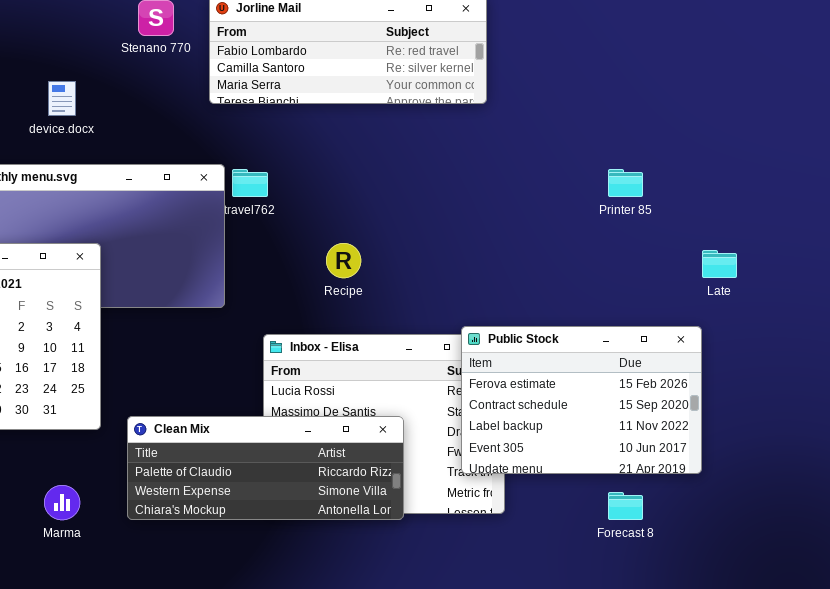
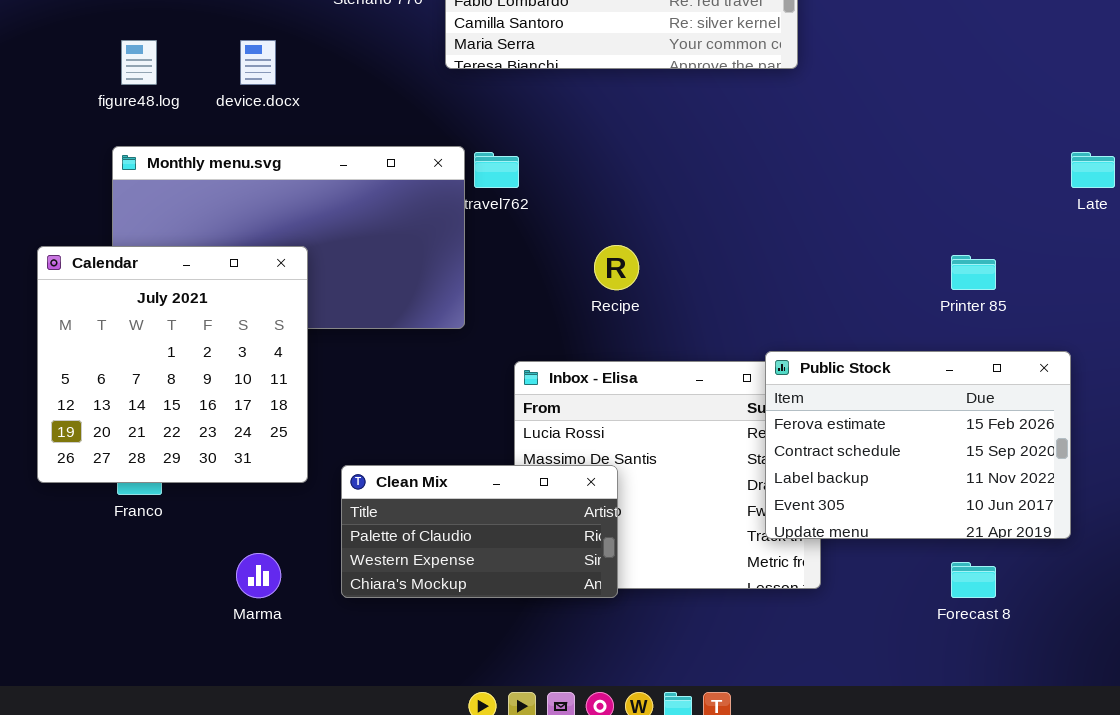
Printer 85: [608,169,643,197] -> [951,255,996,290], moved
Late: [702,250,737,278] -> [1071,152,1115,188], moved
Clean Mix: [127,416,404,520] -> [341,465,618,598], resized

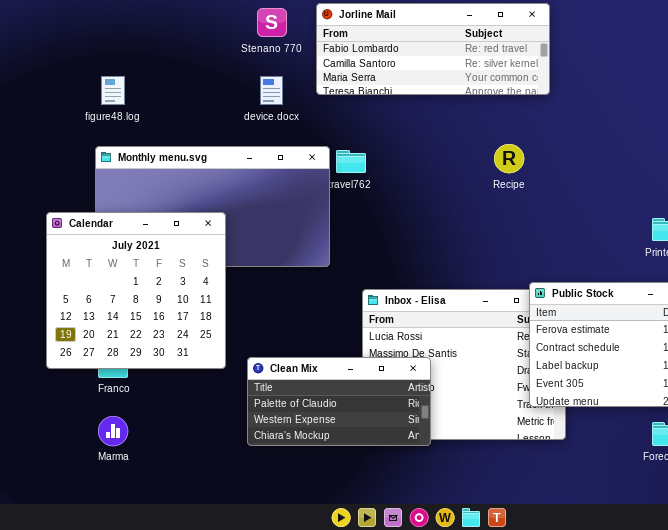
device.docx: [240,40,276,85] -> [260,76,283,105], moved
Recipe: [594,245,639,290] -> [494,144,524,173], moved
Marma: [236,553,281,598] -> [98,416,128,446], moved

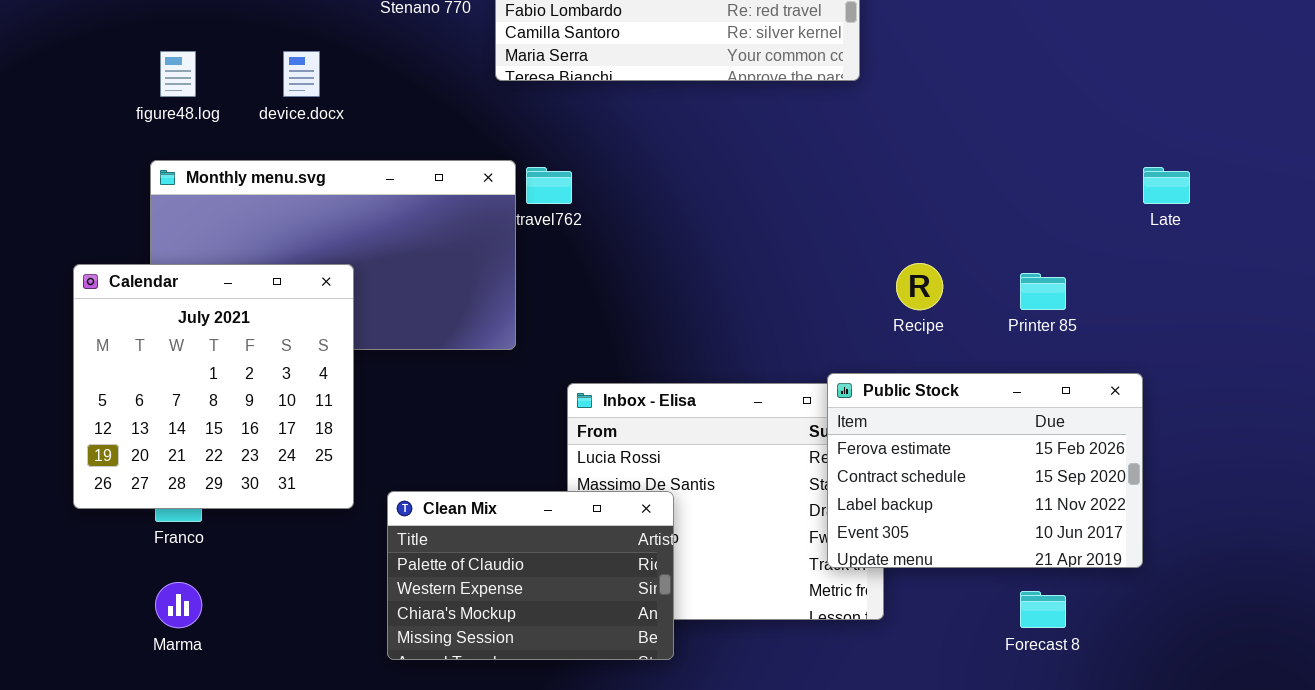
device.docx: [260,76,283,105] -> [283,51,320,97], moved
Recipe: [494,144,524,173] -> [896,263,943,310], moved
Clean Mix: [247,357,431,446] -> [387,491,674,660], resized

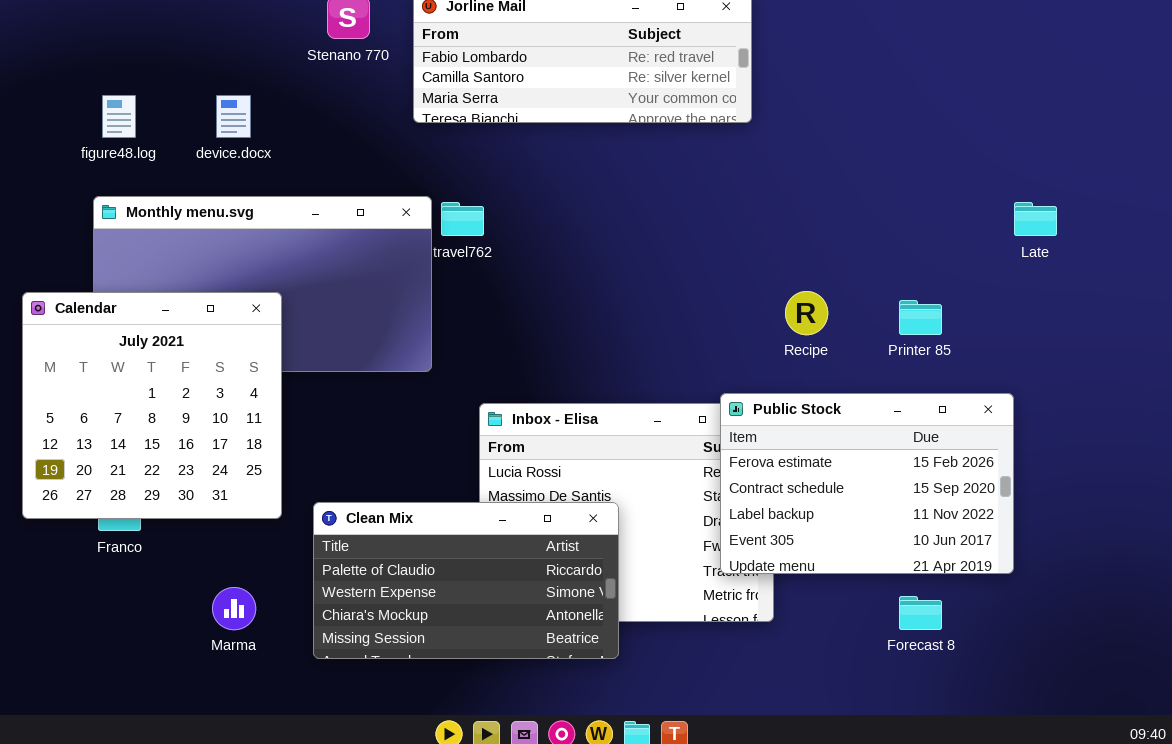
Clean Mix: [387,491,674,660] -> [313,502,619,659], resized
Marma: [155,582,202,628] -> [212,587,256,630], moved

